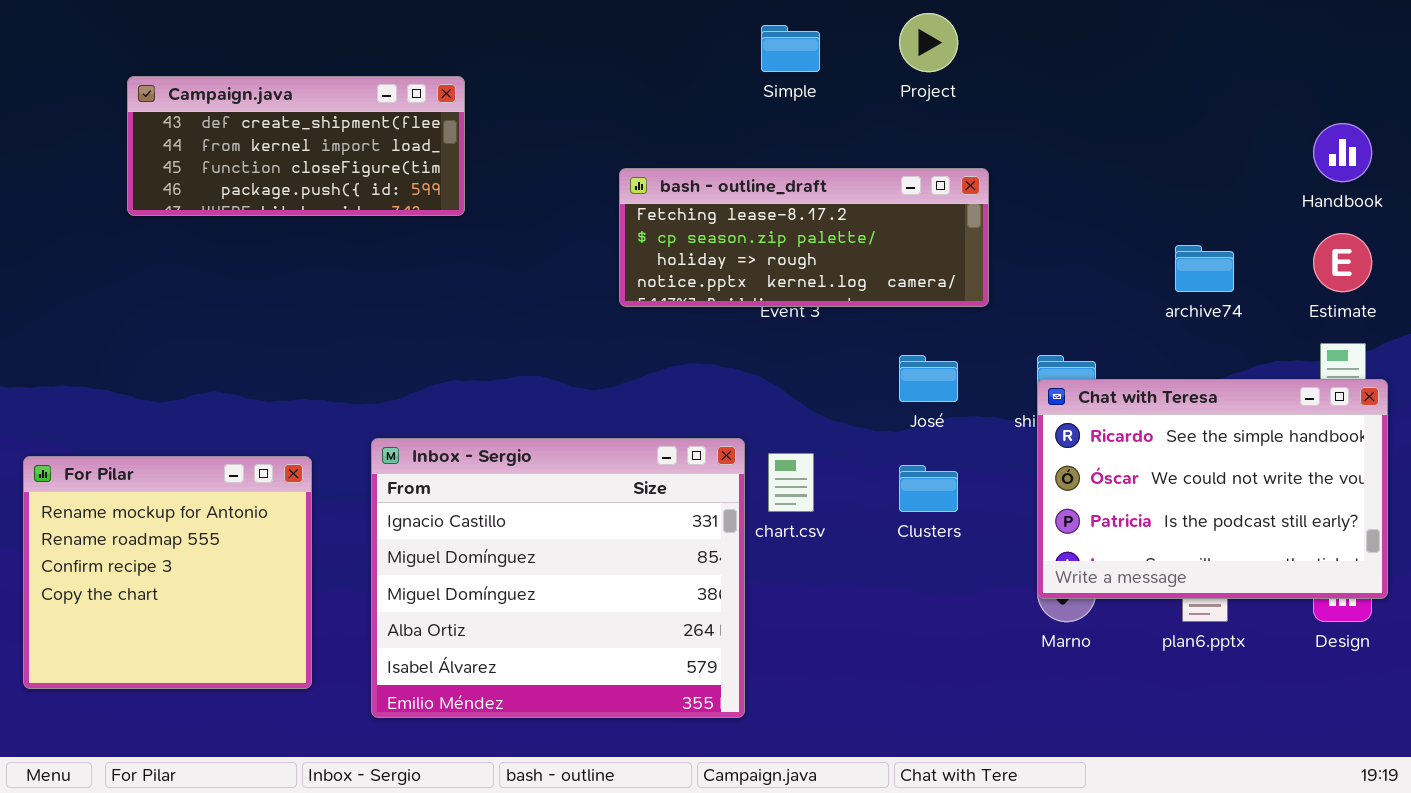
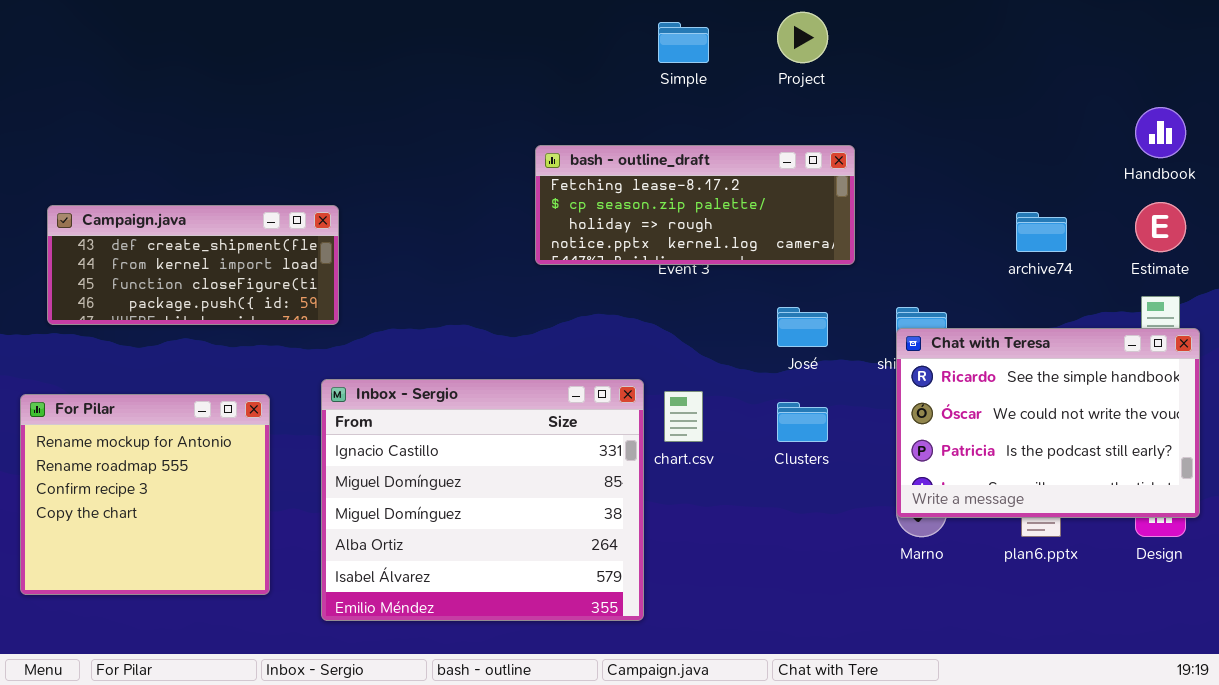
Campaign.java: [127,76,465,216] -> [47,205,339,325], moved

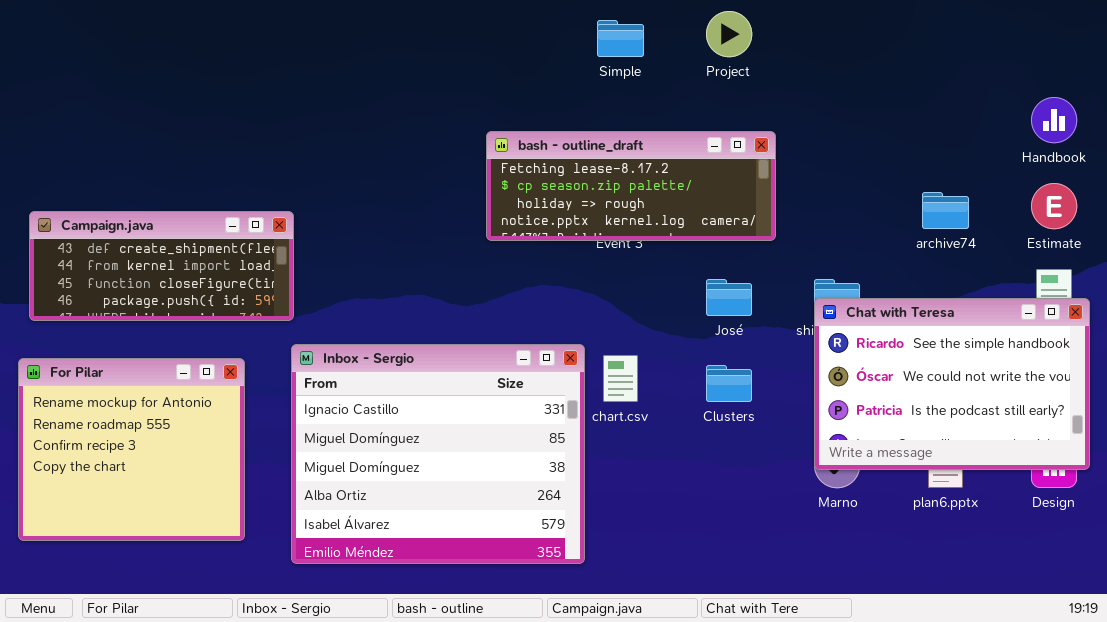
Campaign.java: [47,205,339,325] -> [29,211,294,321], moved

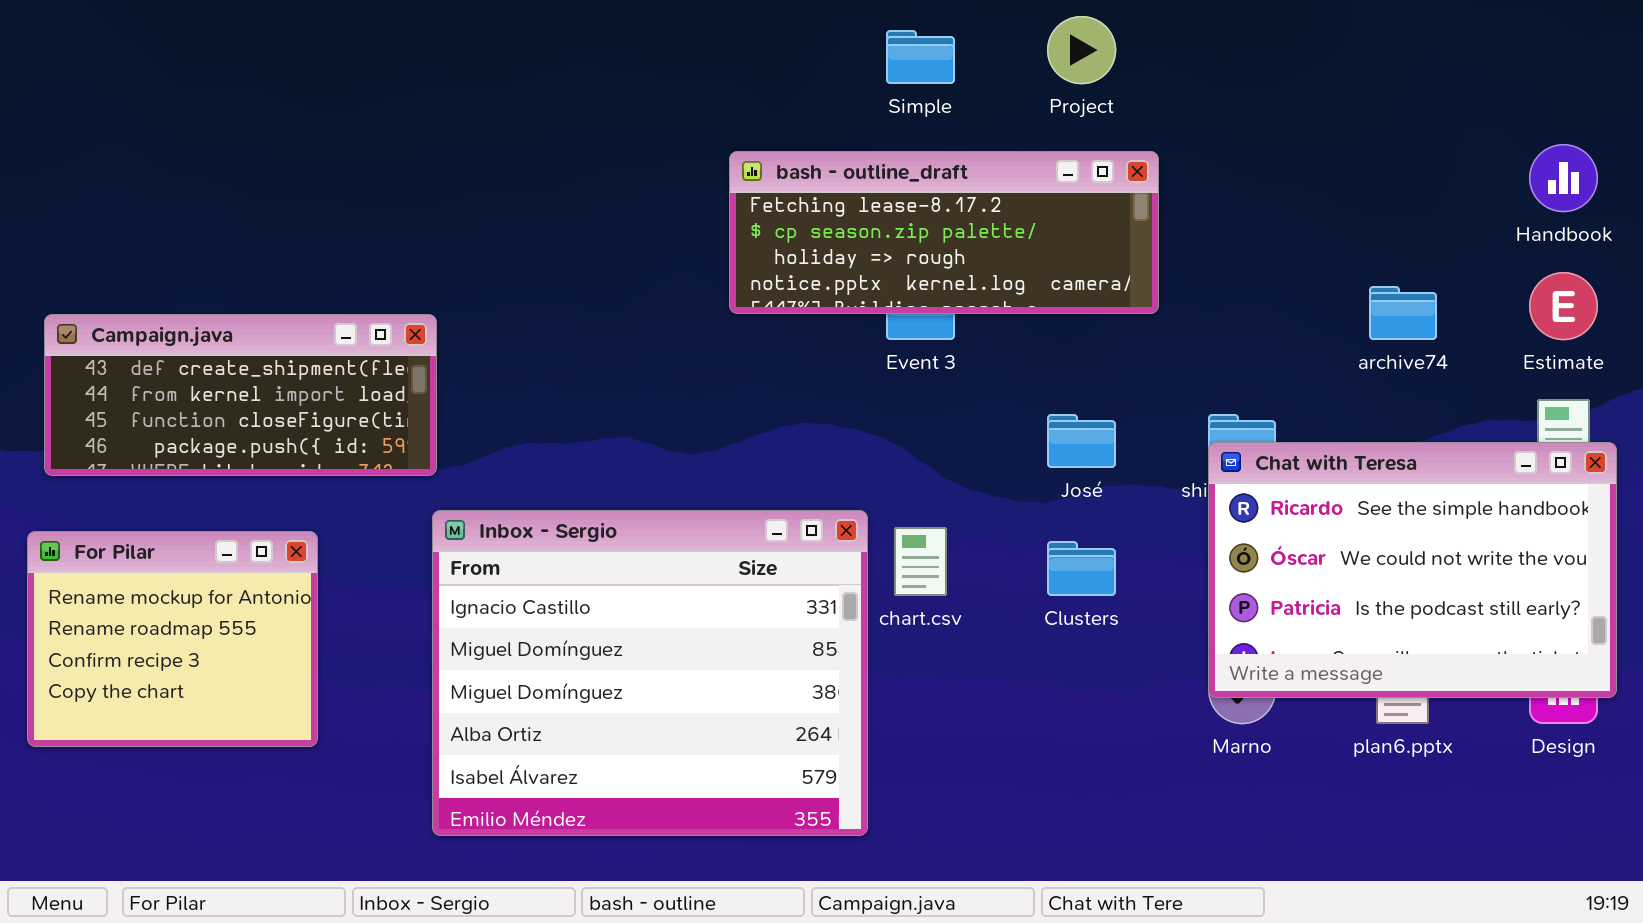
bash - outline_draft: [486,131,776,241] -> [729,151,1159,314], moved
For Pilar: [18,358,245,541] -> [27,531,318,747], resized

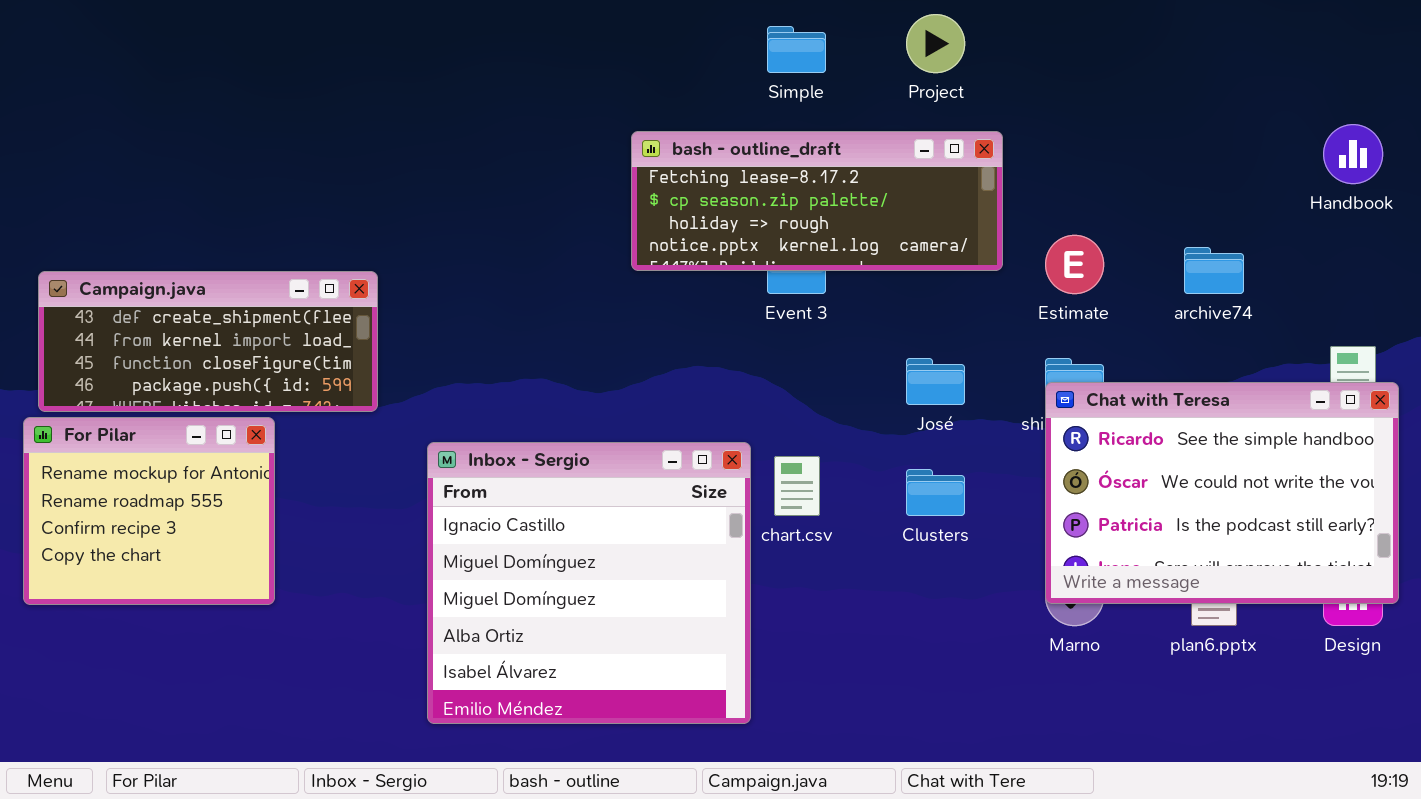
Estimate: [1529,272,1598,340] -> [1045,235,1104,294], moved
Inbox - Sergio: [432,510,868,836] -> [427,442,751,724], resized
For Pilar: [27,531,318,747] -> [23,417,275,605], moved

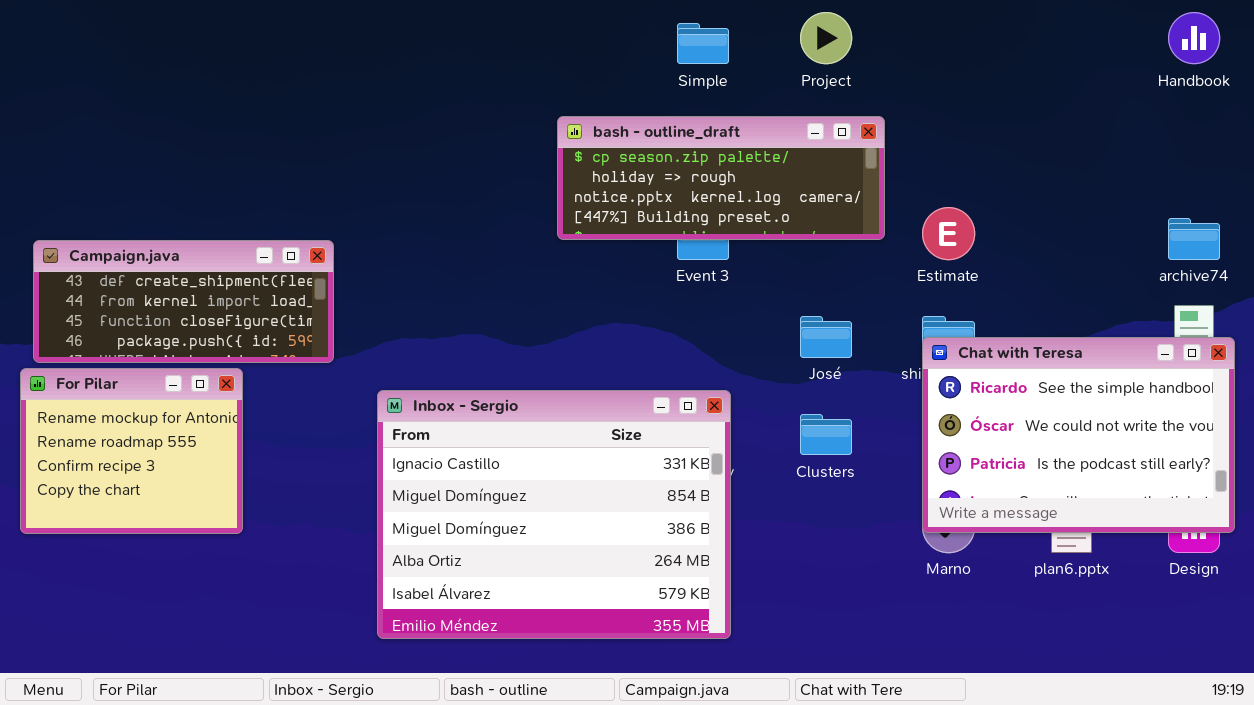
Handbook: [1323,124,1383,184] -> [1168,12,1220,64], moved
bash - outline_draft: [631,131,1003,271] -> [557,116,885,240], scrolled down 1 row
archive74: [1184,247,1244,294] -> [1168,218,1220,260], moved
Inbox - Sergio: [427,442,751,724] -> [377,390,731,639], resized

